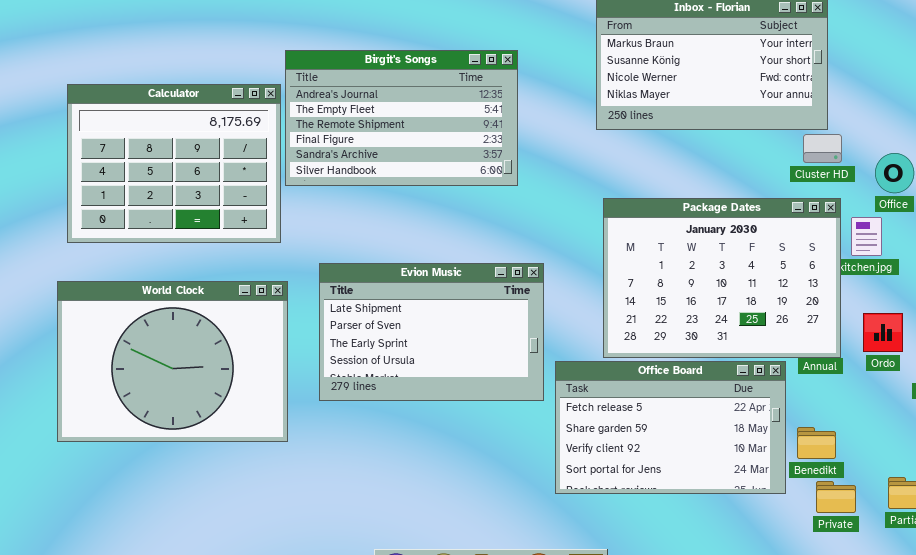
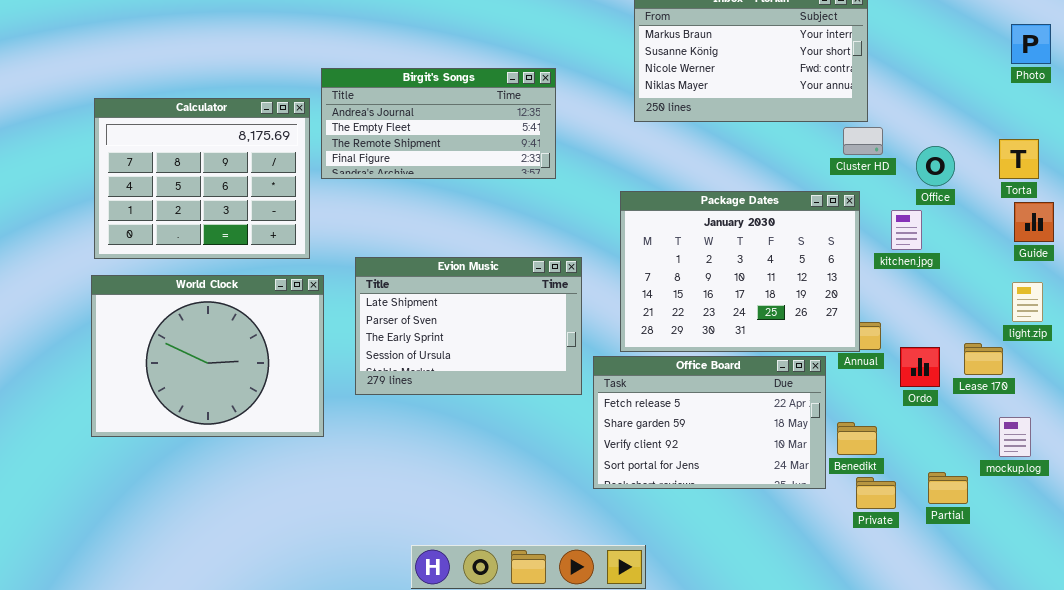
Birgit's Songs: [285,50,518,186] -> [321,68,556,179], resized
Calculator: [67,84,281,243] -> [94,98,310,259], moved
Package Dates: [603,198,841,358] -> [620,191,860,352], moved
Ordo: [863,313,903,352] -> [900,347,940,387], moved

